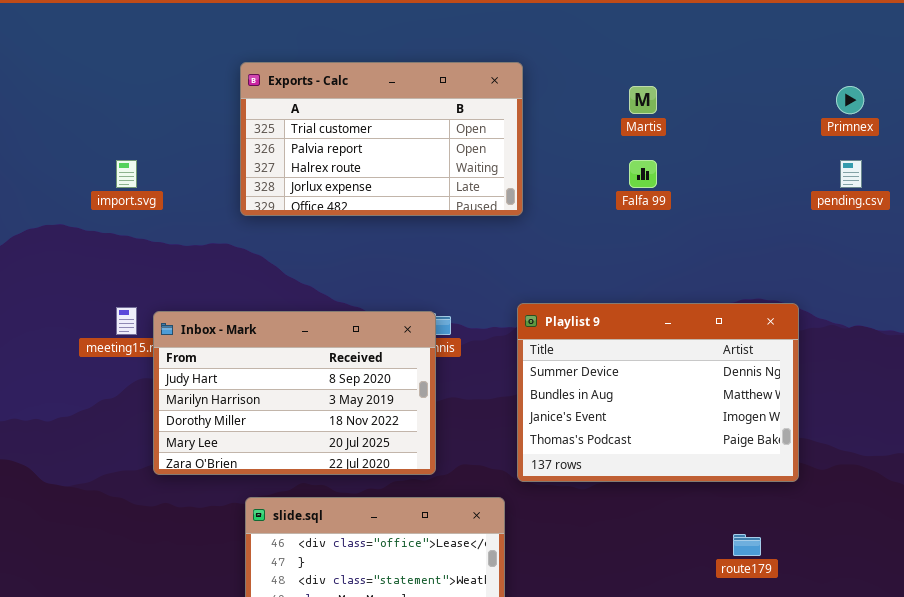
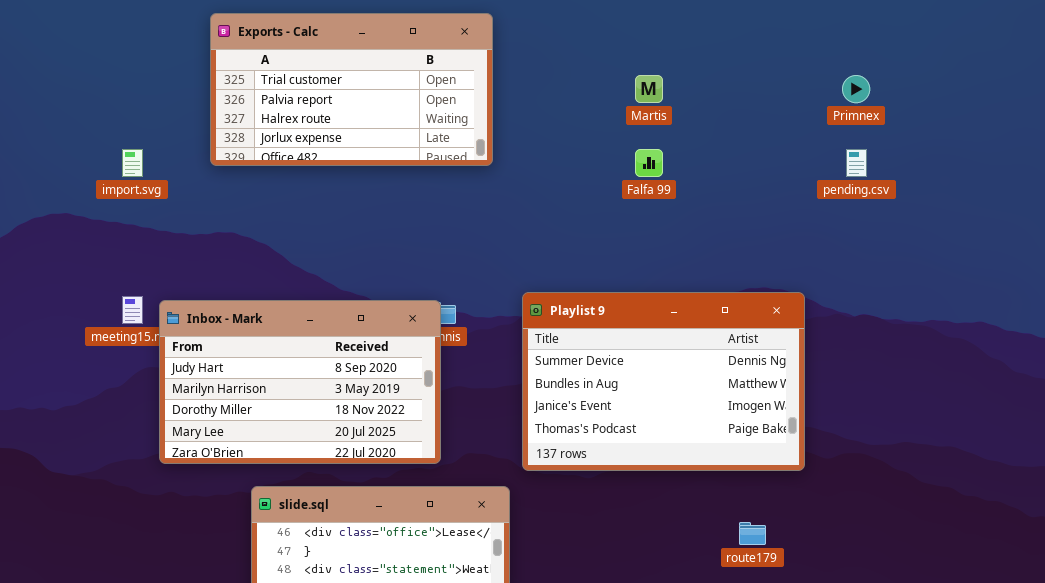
Exports - Calc: [240,62,523,216] -> [210,13,493,166], moved

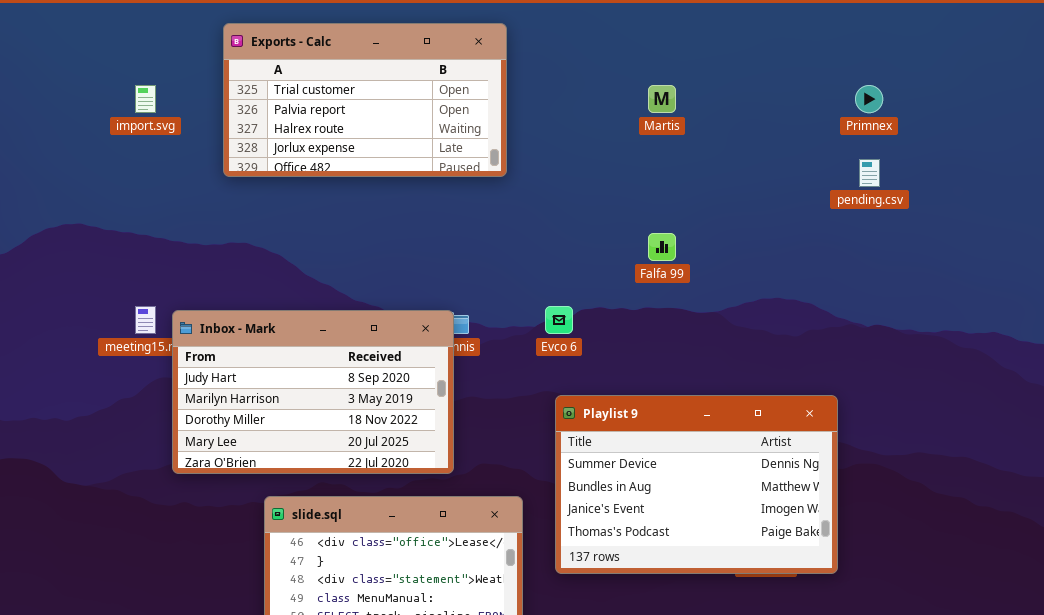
import.svg: [122,149,143,177] -> [135,85,156,113], moved
Falfa 99: [635,149,663,177] -> [648,233,676,261], moved
Playlist 9: [522,292,805,471] -> [555,395,838,574], moved

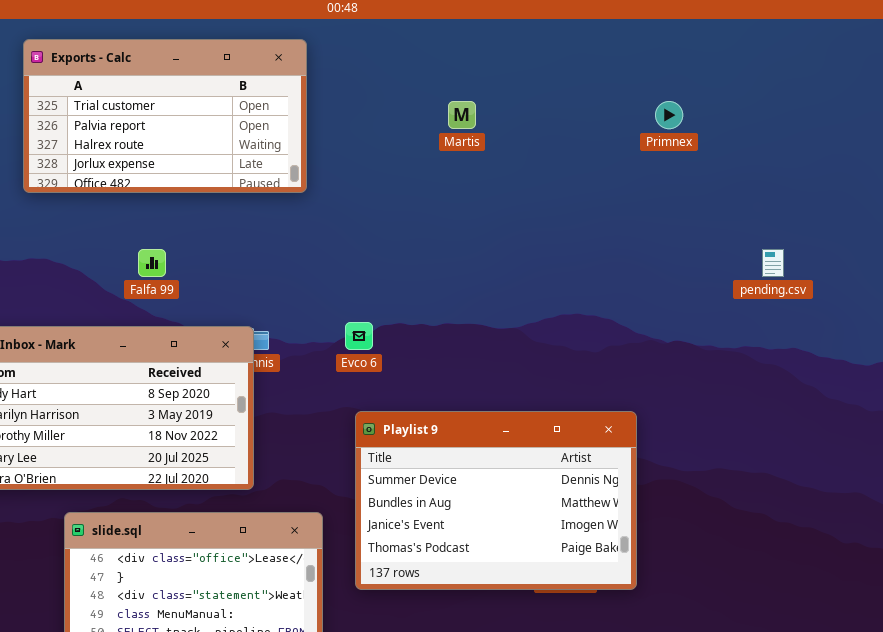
pending.csv: [859,159,880,187] -> [762,249,784,277], moved
Falfa 99: [648,233,676,261] -> [138,249,166,277], moved

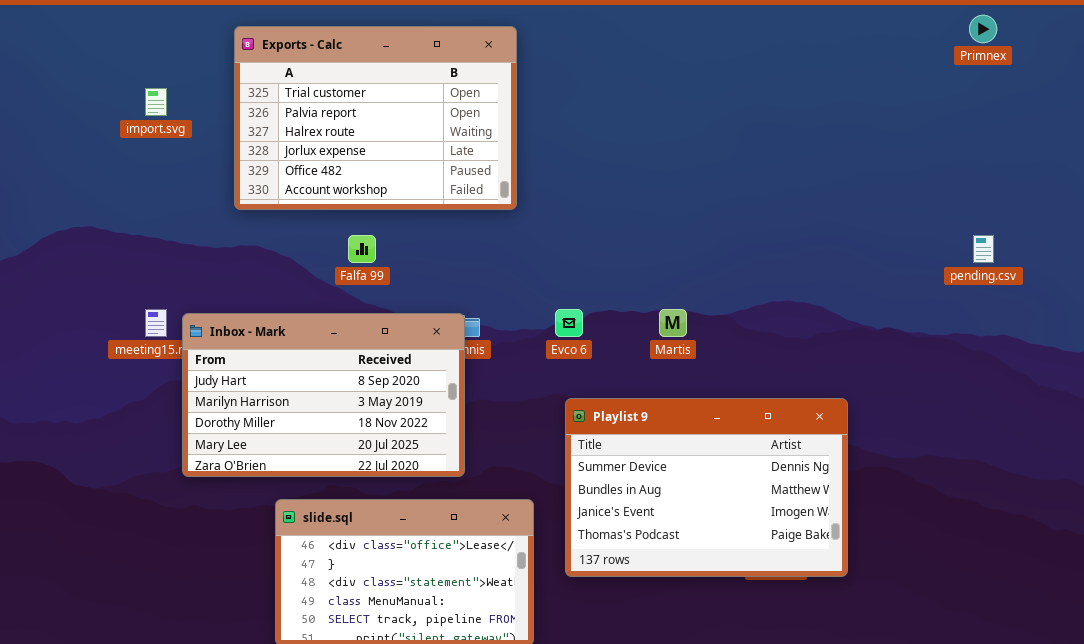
Exports - Calc: [23,39,307,193] -> [234,26,517,210], resized
Martis: [448,101,476,129] -> [659,309,687,337], moved
Primnex: [655,101,683,129] -> [969,15,997,43], moved

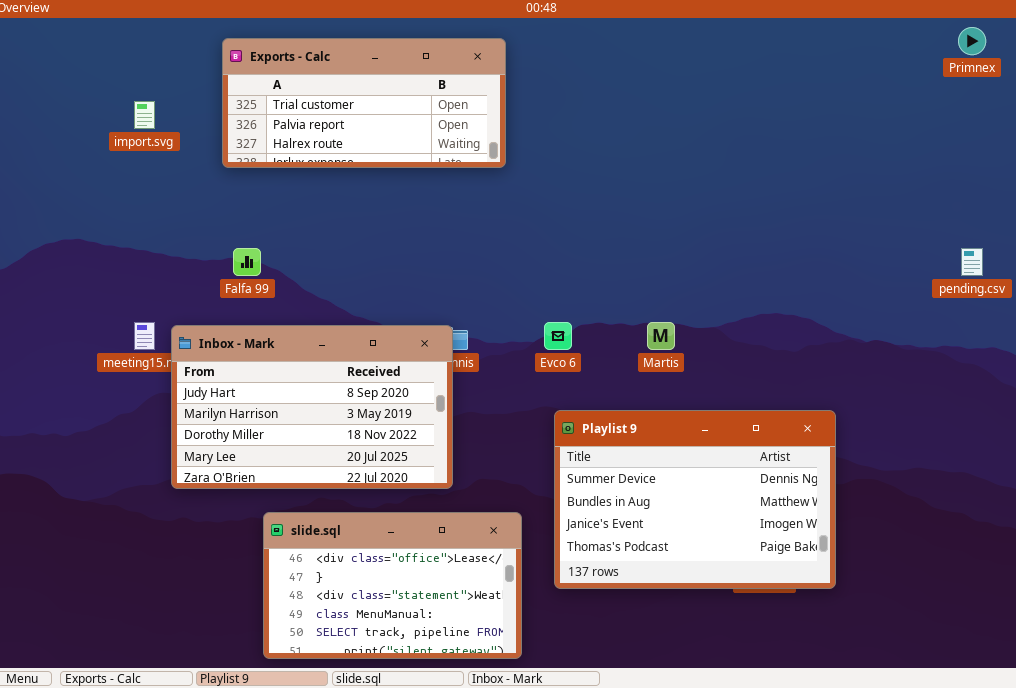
Exports - Calc: [234,26,517,210] -> [222,38,506,168], resized
Falfa 99: [348,235,376,263] -> [233,248,261,276], moved

